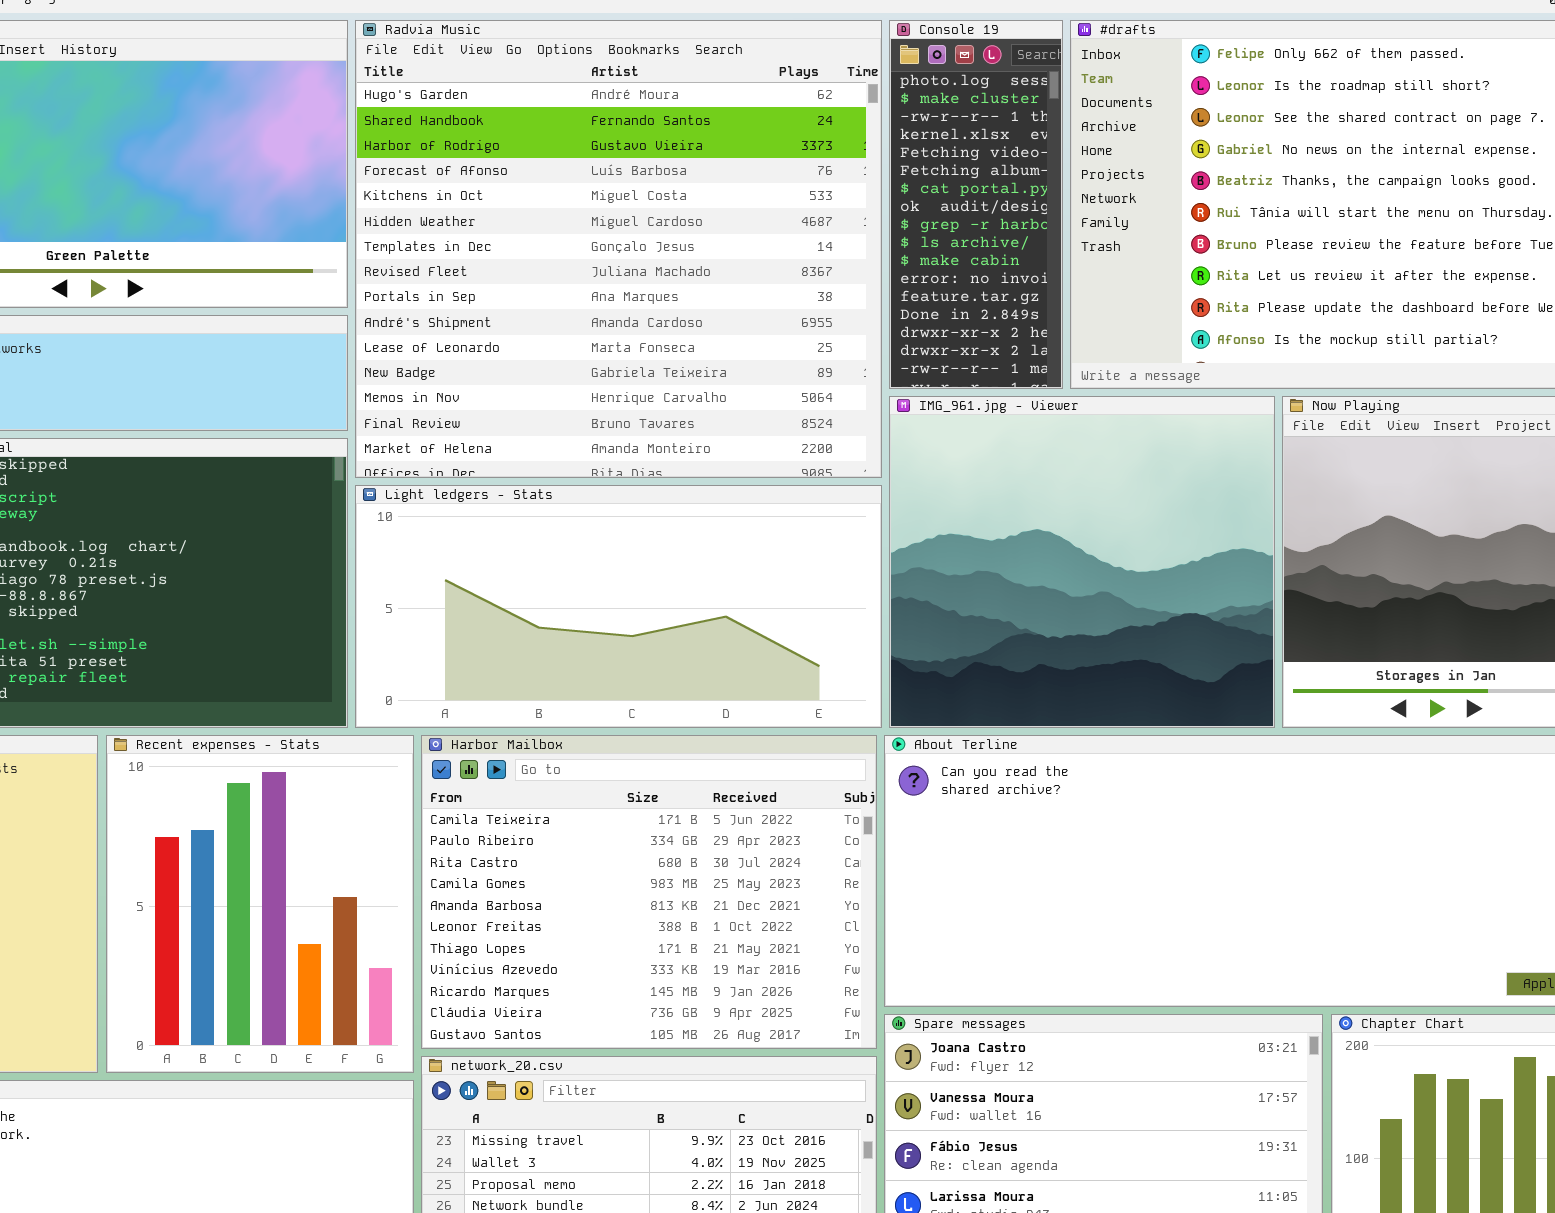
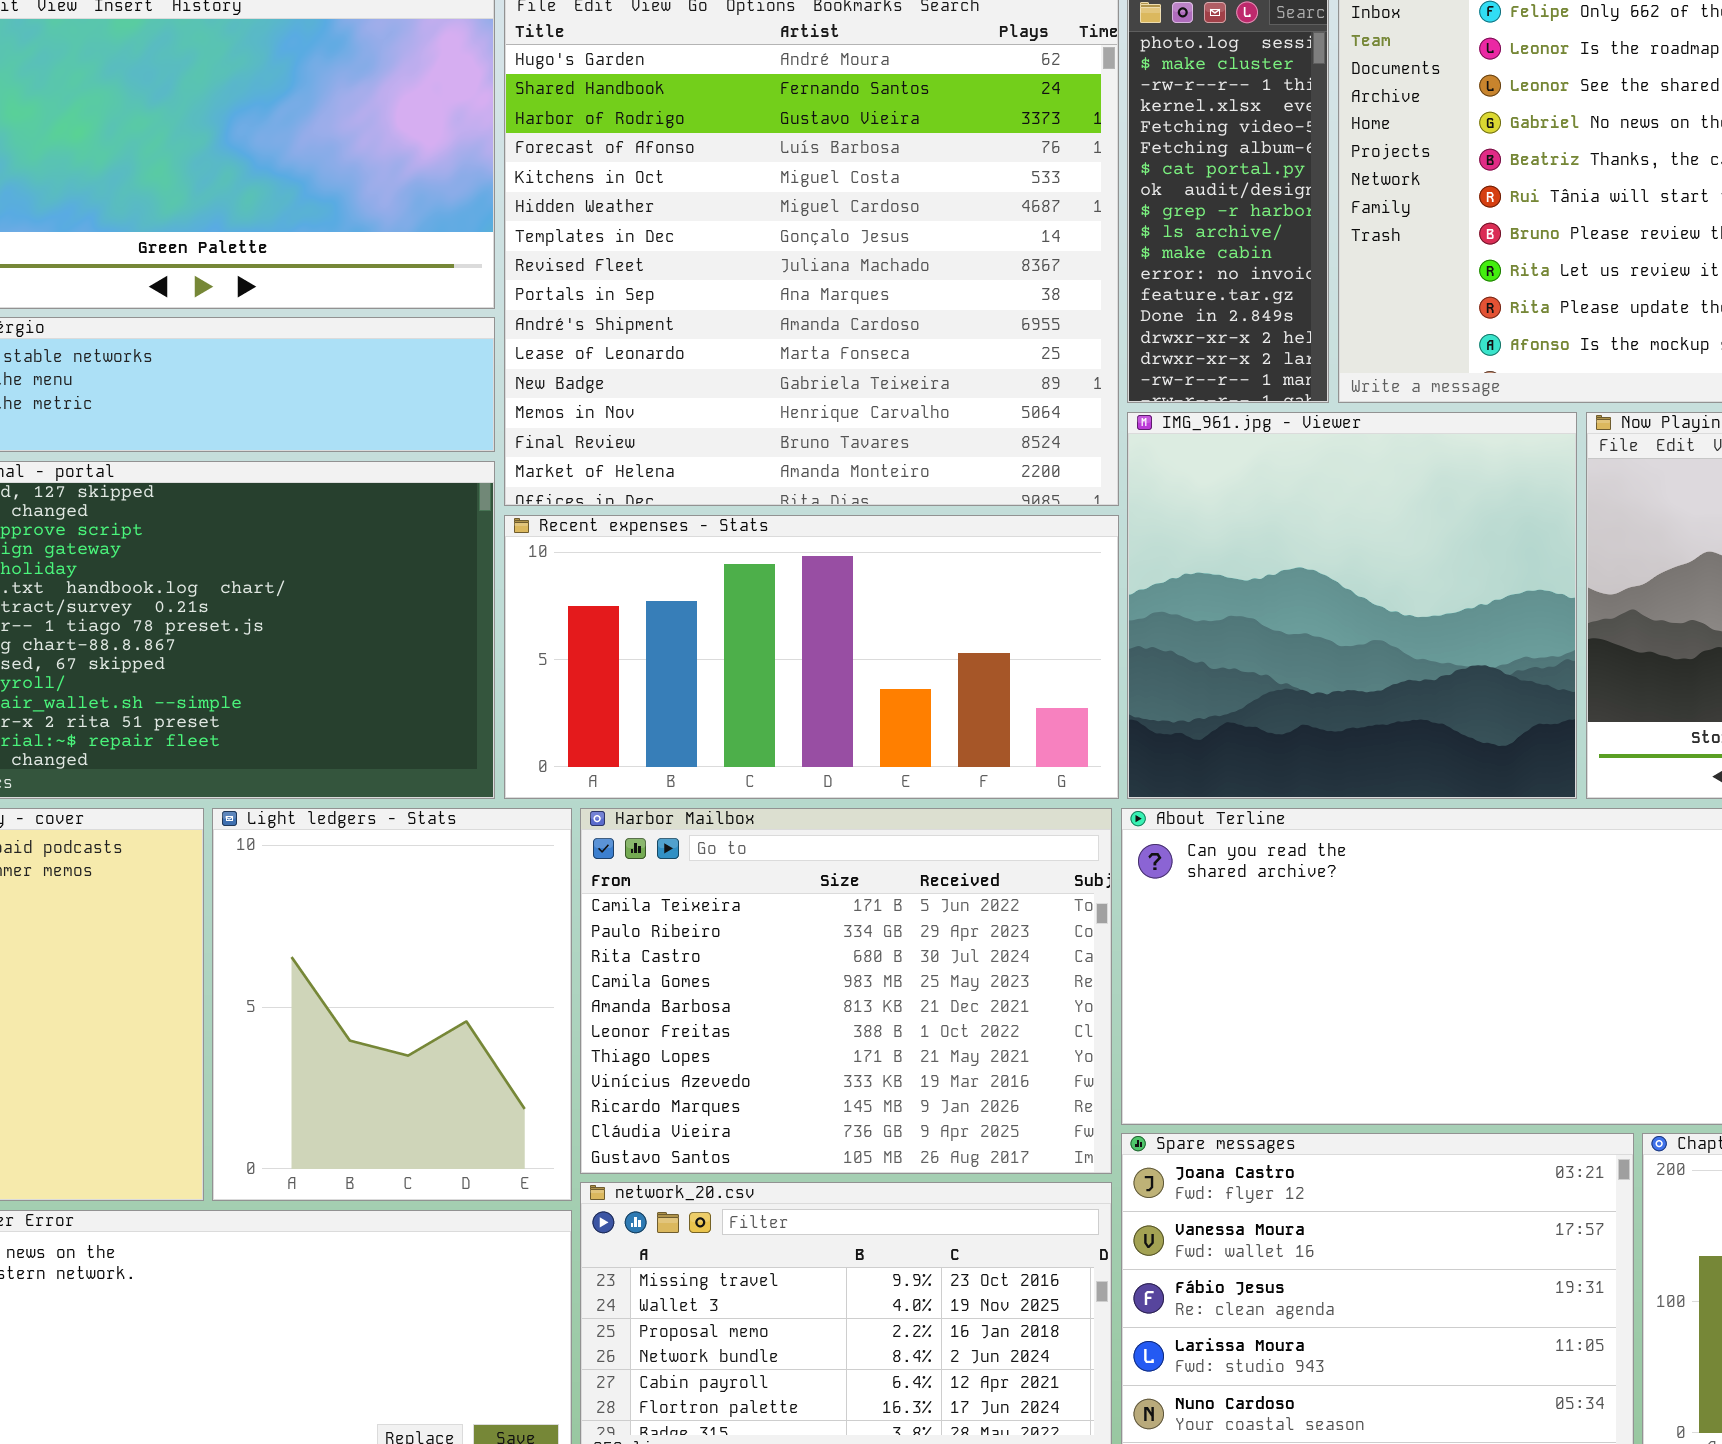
Light ledgers - Stats: [355,485,882,728] -> [212,808,572,1201], moved, resized
Recent expenses - Stats: [106,735,414,1073] -> [504,515,1119,799], moved, resized

